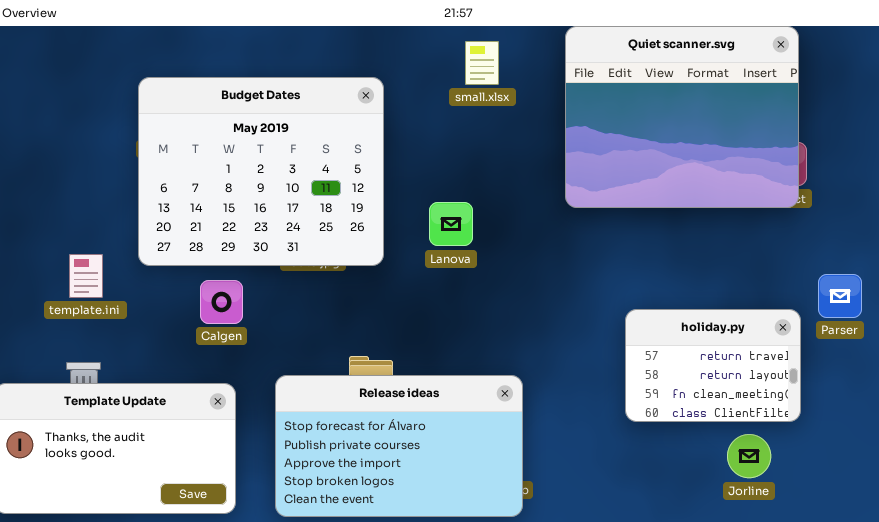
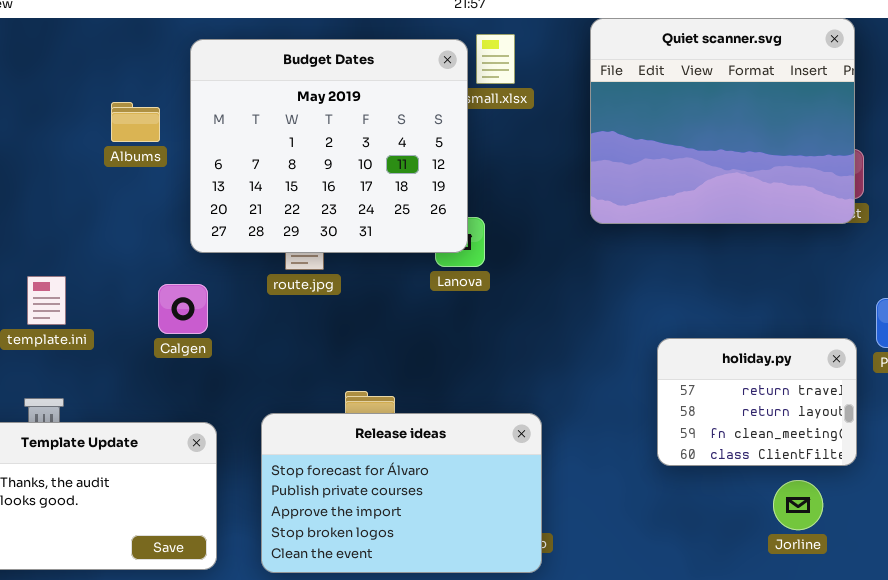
Budget Dates: [138,77,384,266] -> [190,39,468,253], moved
Calgen: [200,280,243,324] -> [158,284,208,334], moved

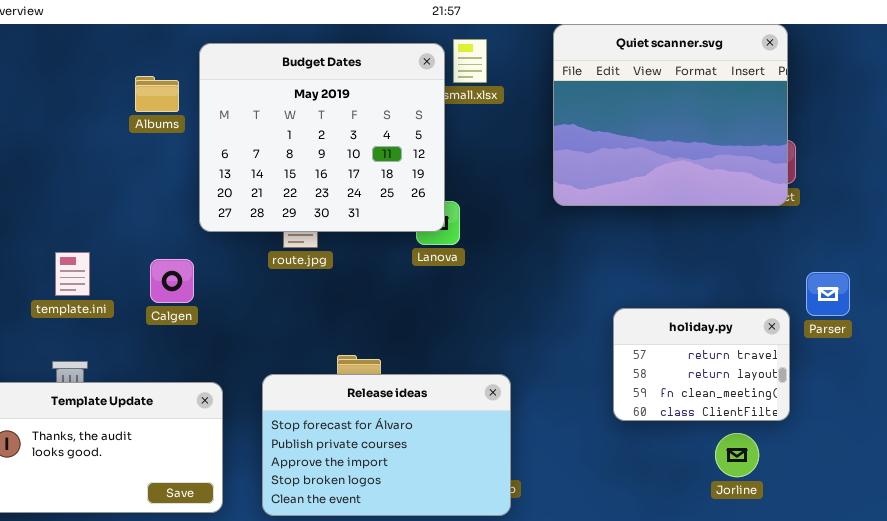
Albums: [111,102,160,142] -> [135,76,179,112], moved
Calgen: [158,284,208,334] -> [150,259,194,303], moved

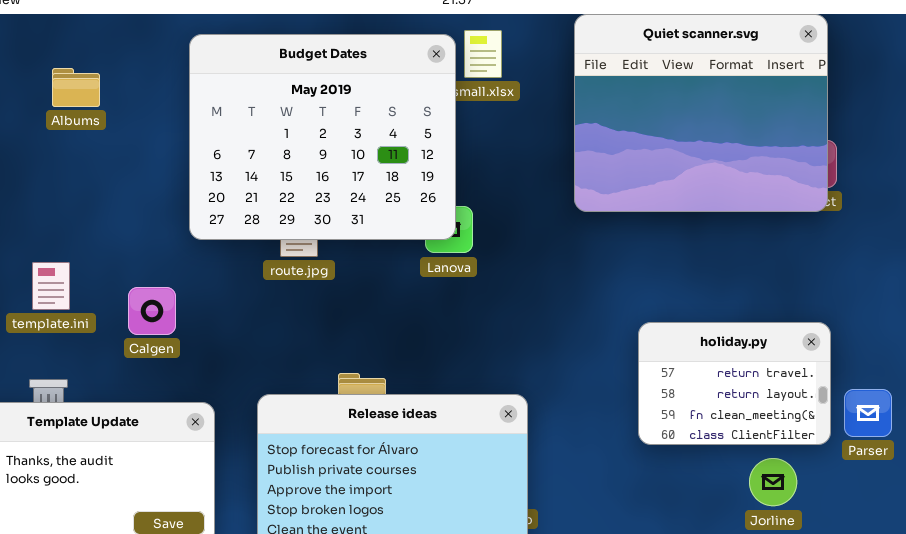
Albums: [135,76,179,112] -> [52,68,100,107], moved
Calgen: [150,259,194,303] -> [128,287,176,335], moved
Parser: [806,272,850,316] -> [844,389,892,437], moved

